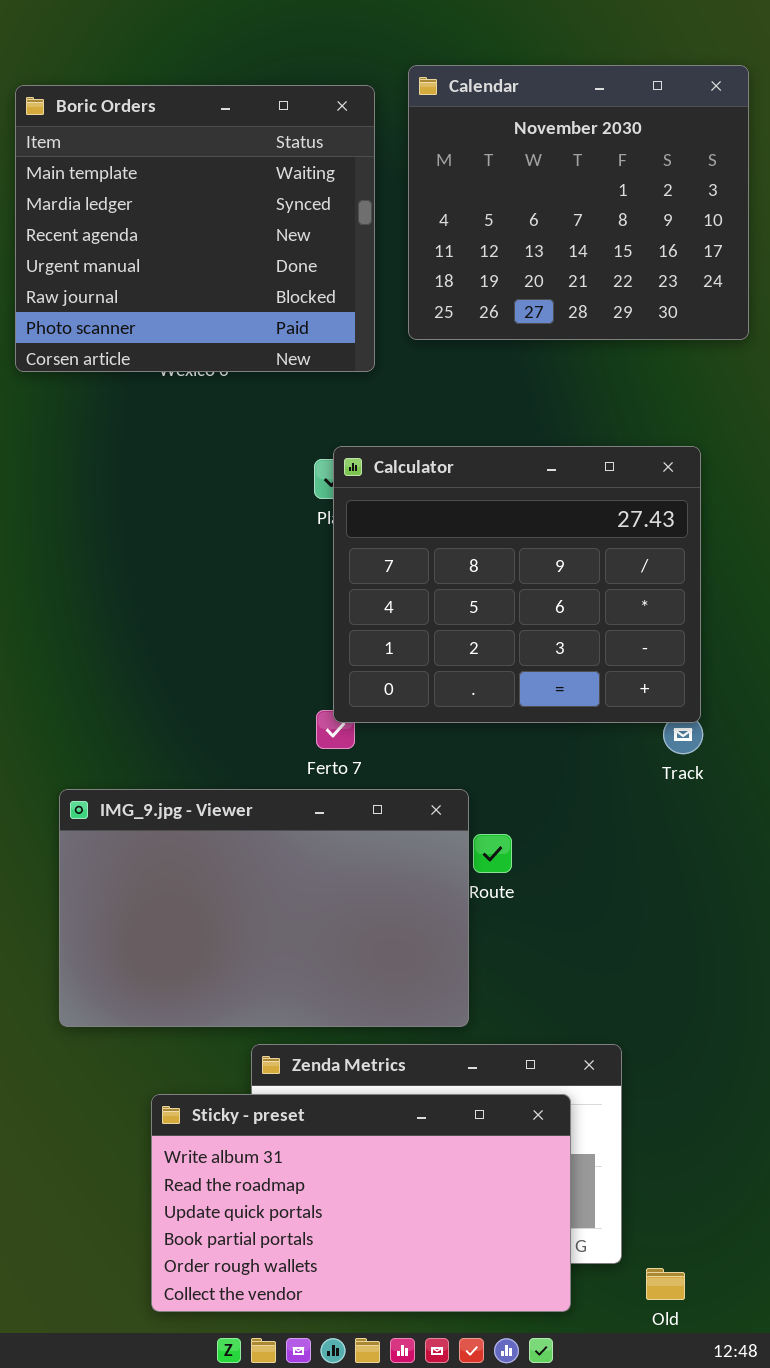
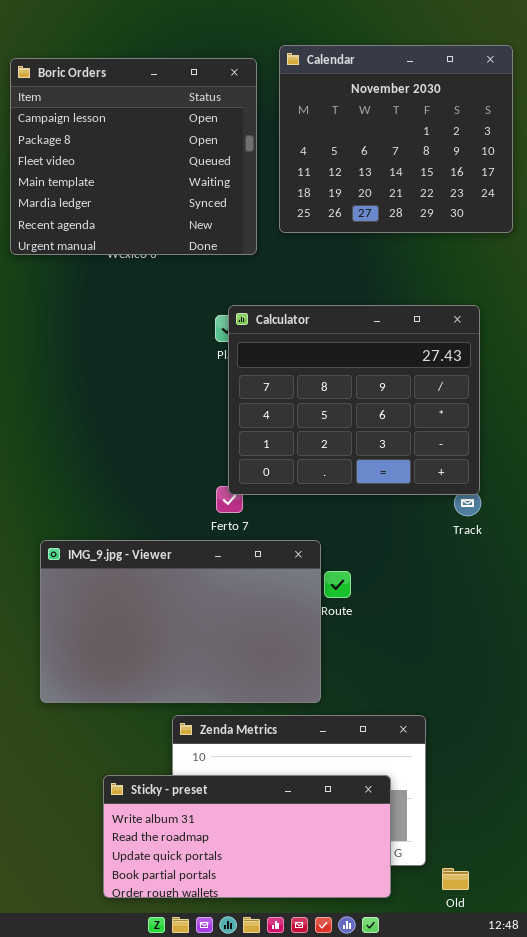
Boric Orders: [15,85,375,372] -> [10,58,257,255], scrolled up 3 rows
Sticky - preset: [151,1094,571,1312] -> [103,775,391,898], resized

